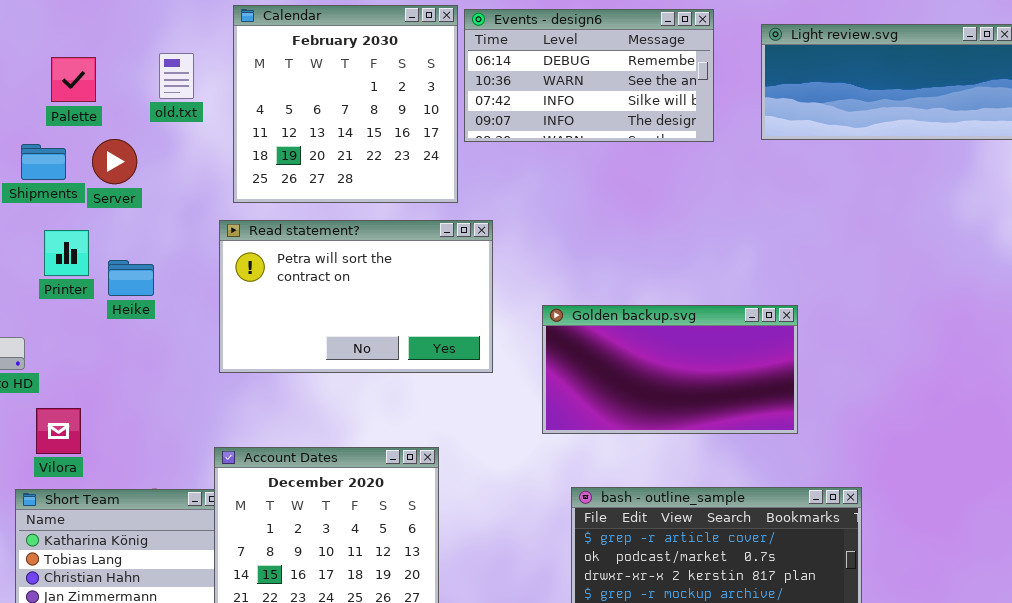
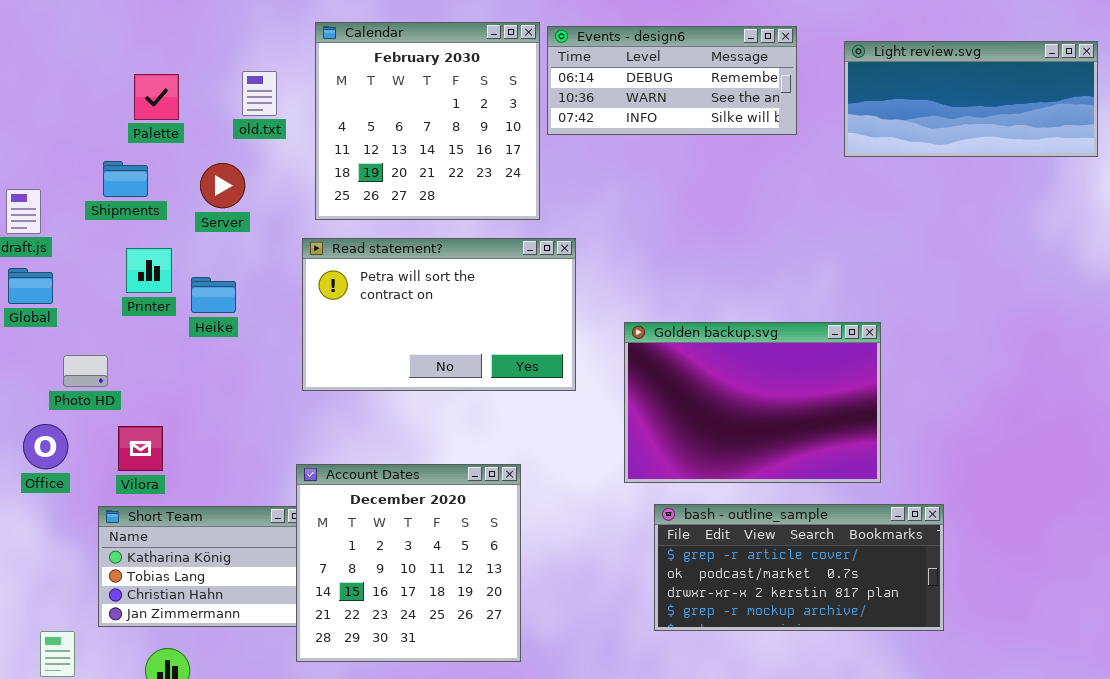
Events - design6: [464,9,714,142] -> [547,26,797,135], resized
Server: [92,139,137,184] -> [200,163,245,208], moved
Golden backup.svg: [542,305,798,434] -> [624,322,881,483], resized

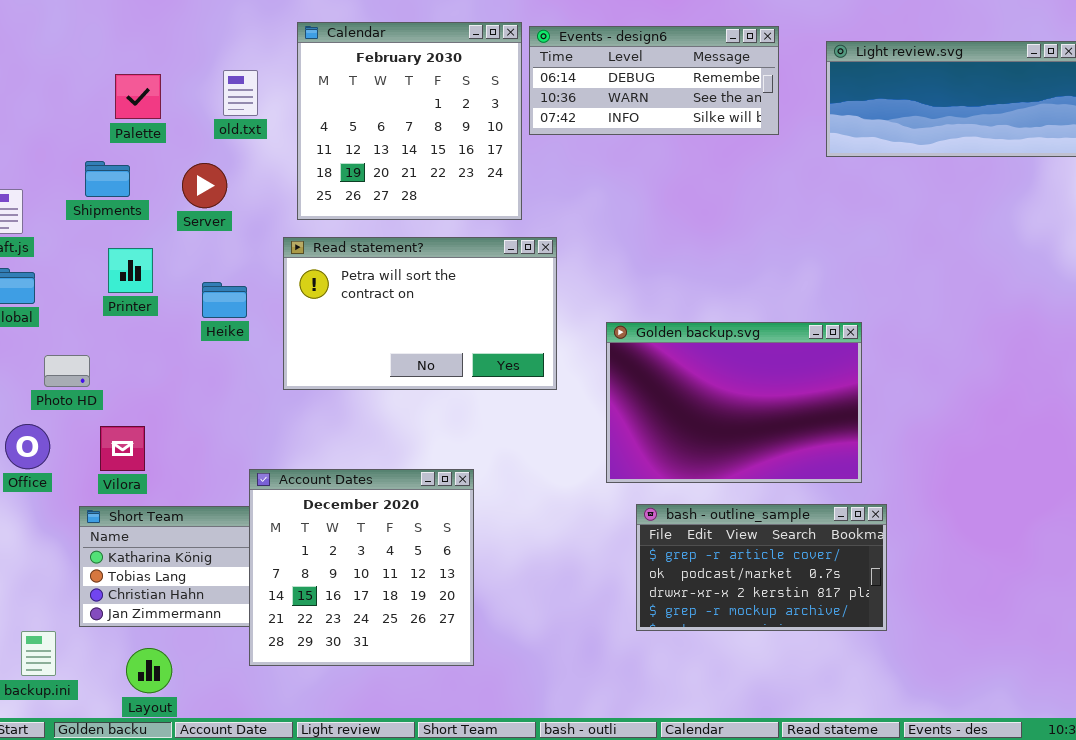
Heike: [191,277,236,313] -> [202,282,247,318], moved
Account Dates: [296,464,521,662] -> [249,469,474,666], moved
bash - outline_sample: [654,504,944,631] -> [636,504,887,631], resized

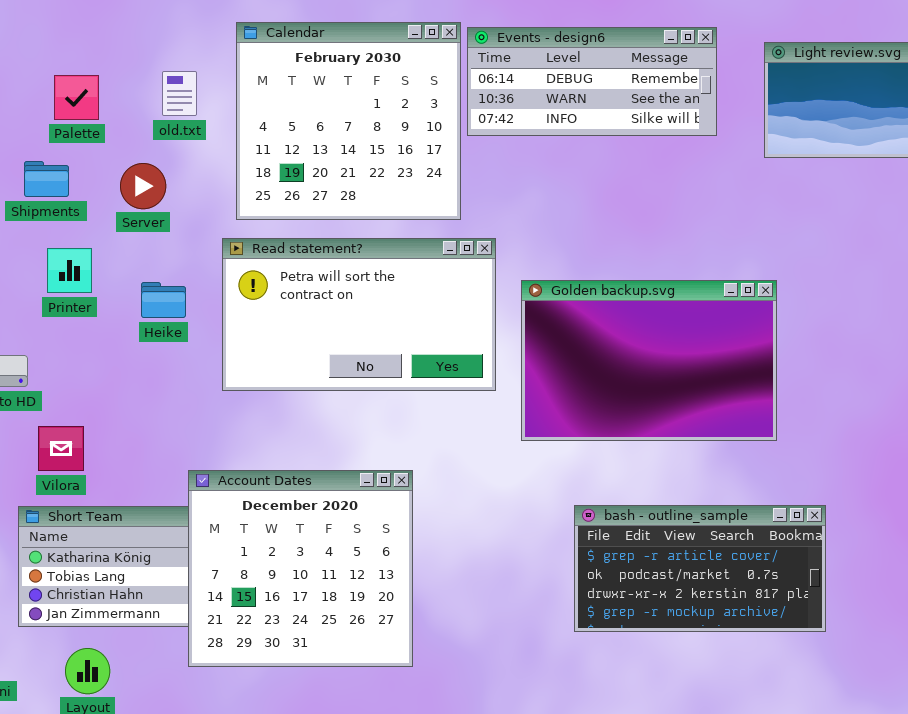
Golden backup.svg: [606,322,862,483] -> [521,280,777,441], moved

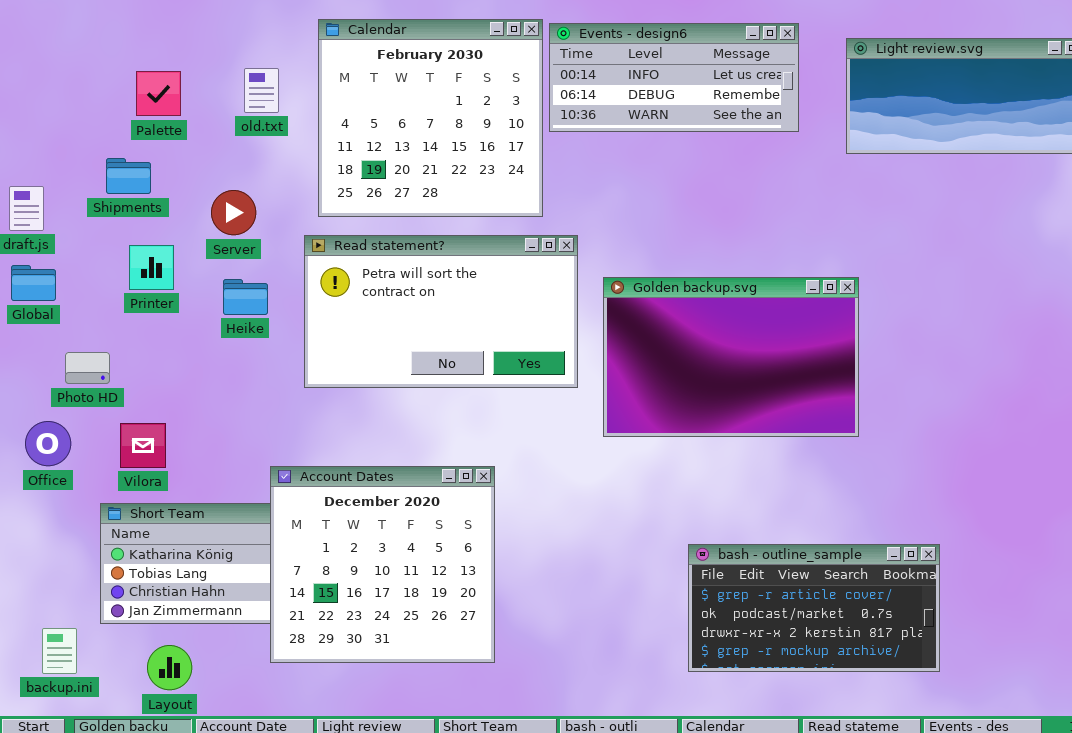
Events - design6: [467,27,717,136] -> [549,23,799,132], scrolled up 1 row
Server: [120,163,166,209] -> [211,190,256,235], moved
bash - outline_sample: [574,505,826,632] -> [688,544,940,672], moved

